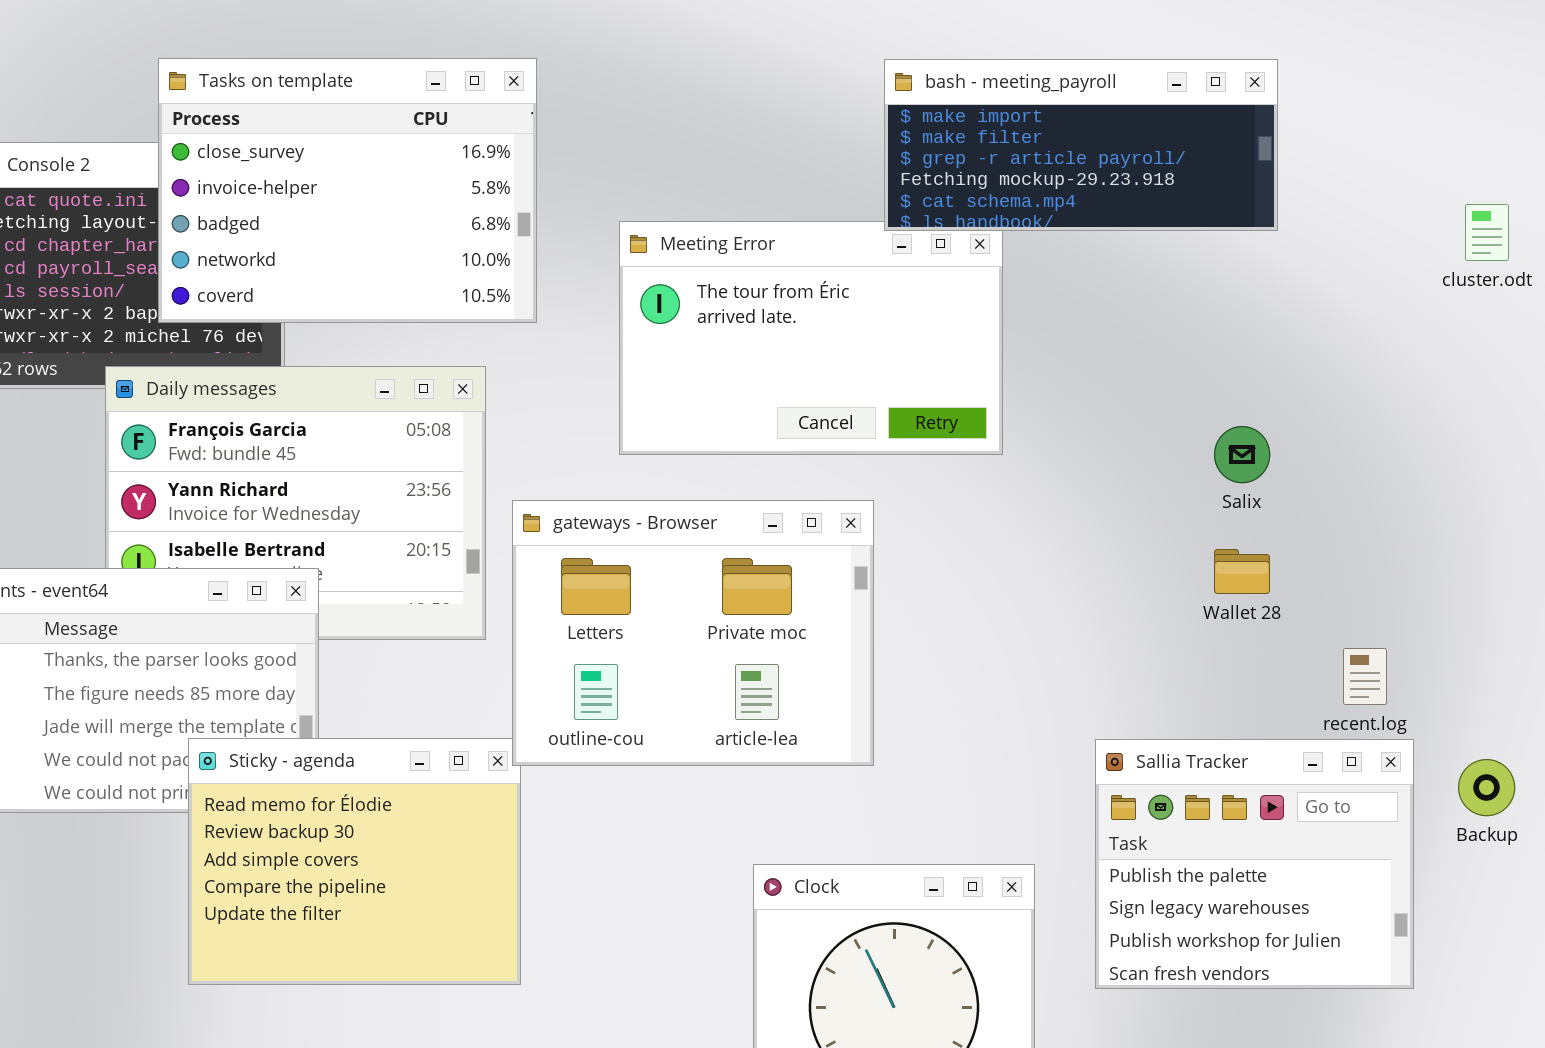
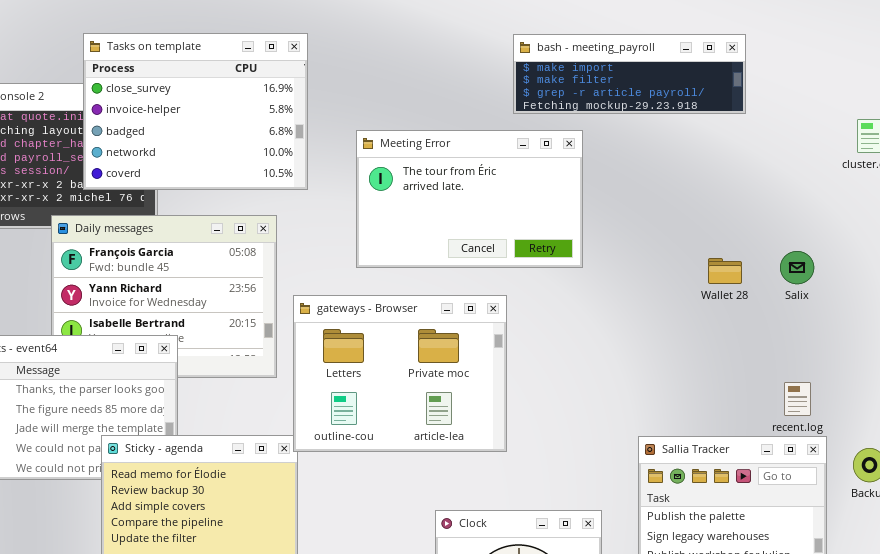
bash - meeting_payroll: [884,59,1278,231] -> [513,34,746,114], resized
Salix: [1214,426,1270,483] -> [780,251,814,284], moved
Wallet 28: [1214,549,1270,594] -> [708,258,742,284], moved

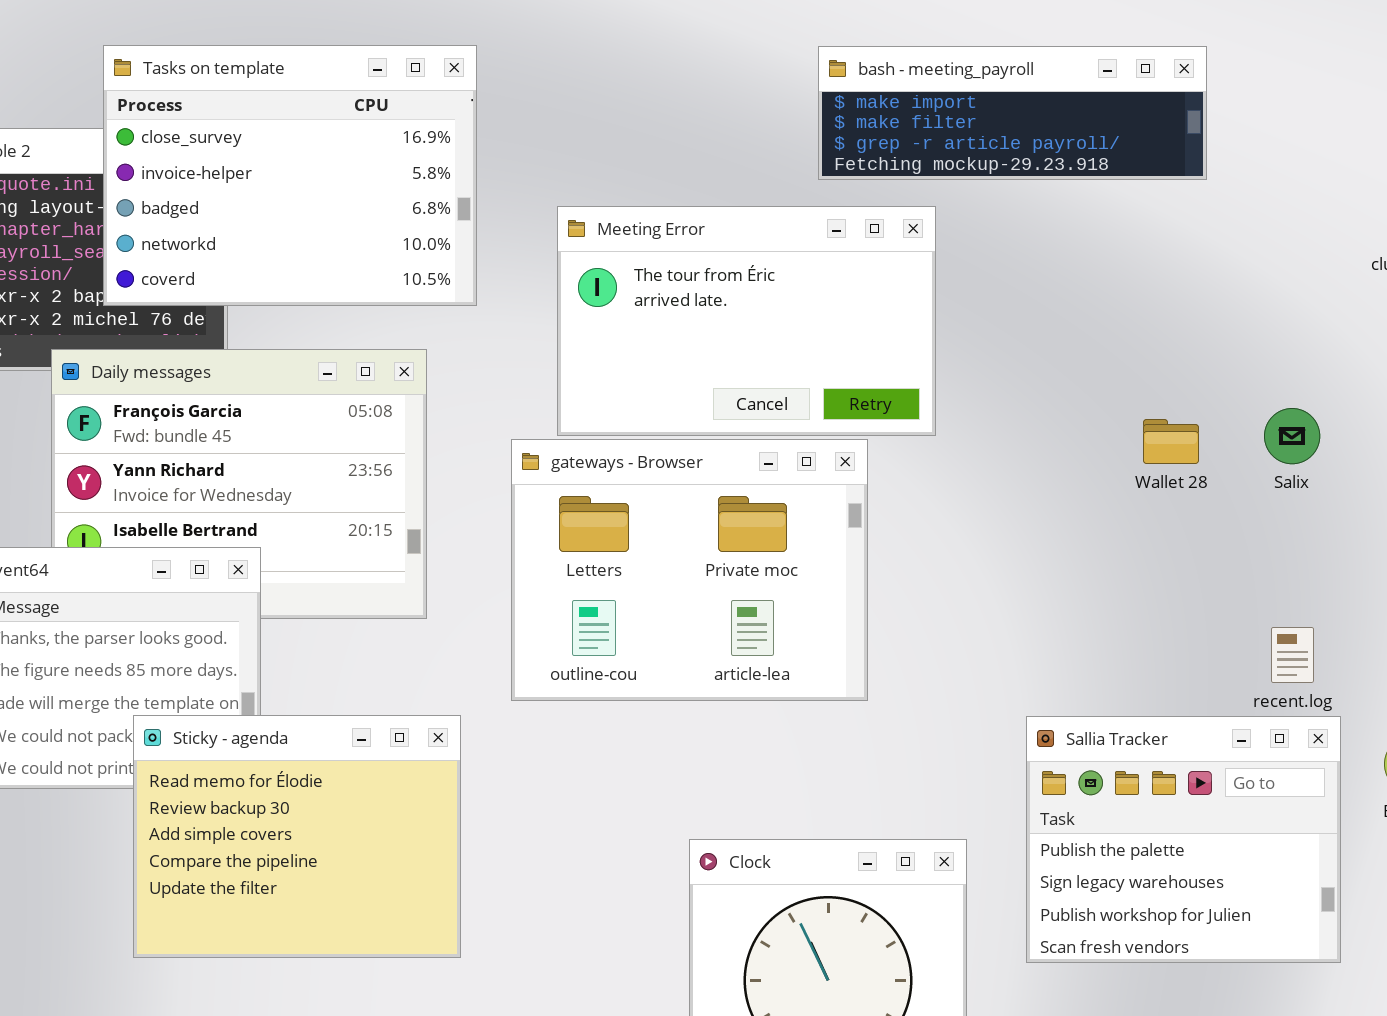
gateways - Browser: [293,295,507,452] -> [511,439,868,701], moved

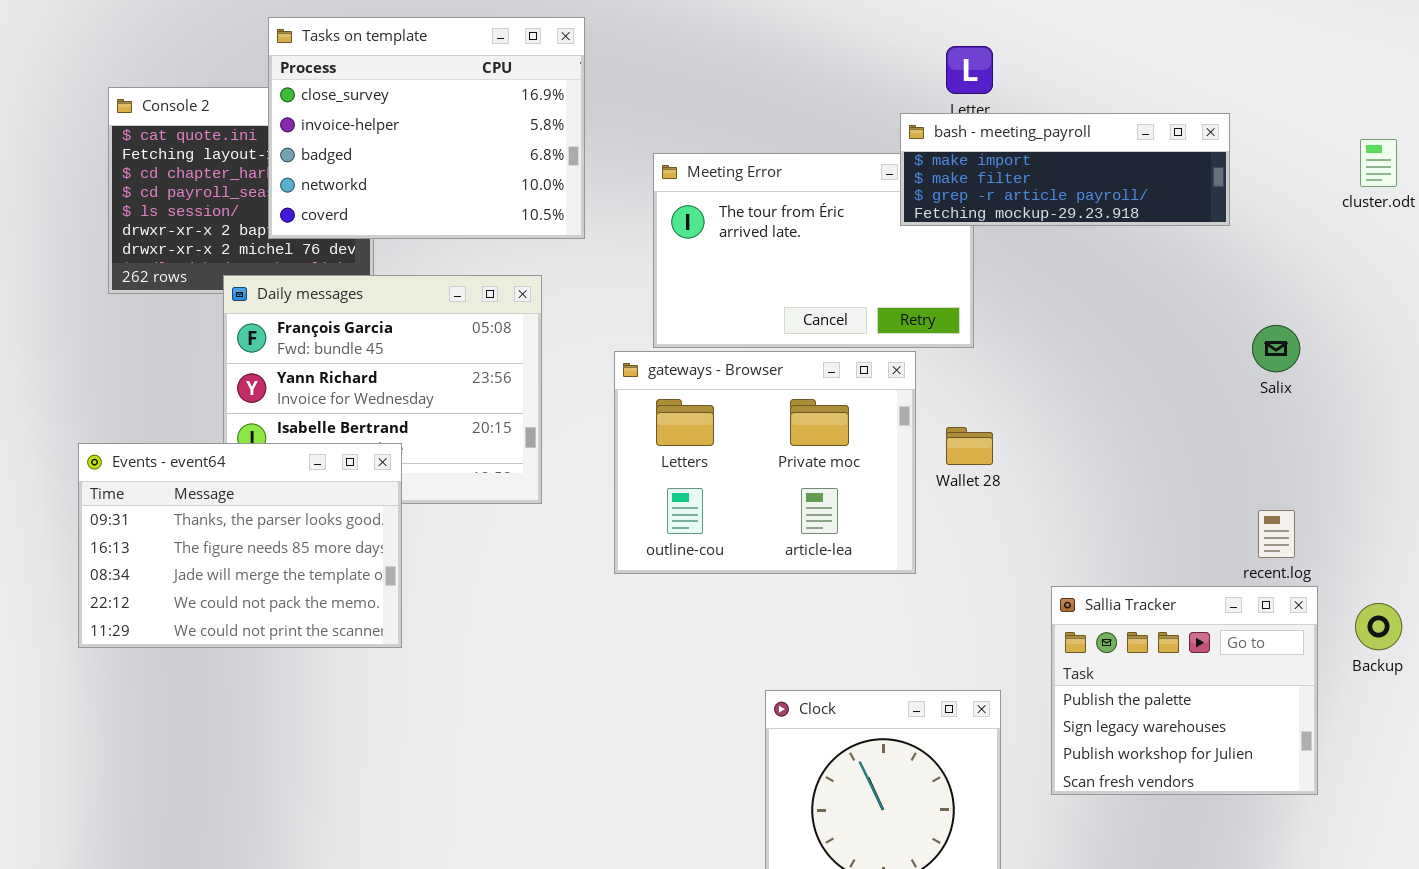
bash - meeting_payroll: [818,46,1207,180] -> [900,113,1230,226], moved
Wallet 28: [1143,419,1199,464] -> [946,427,993,465], moved
Sticky - agenda: [133,715,461,958] -> none, closed

